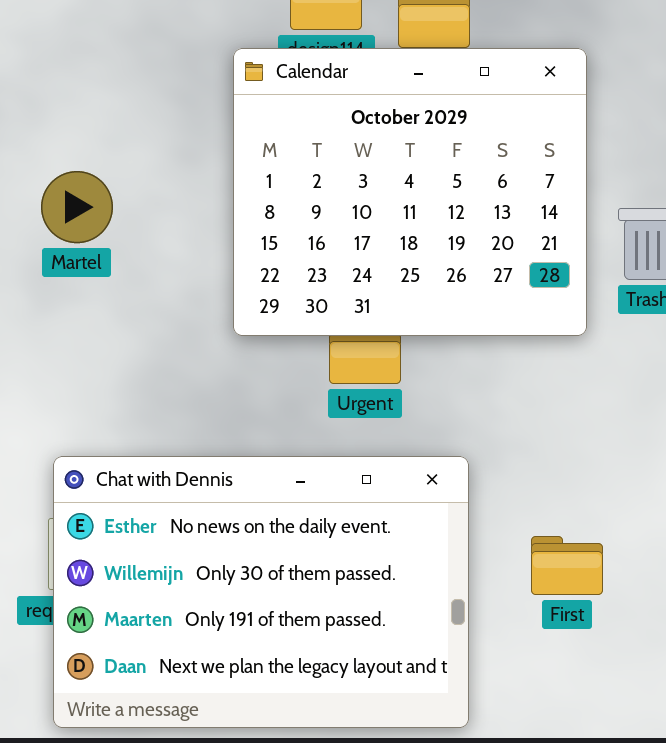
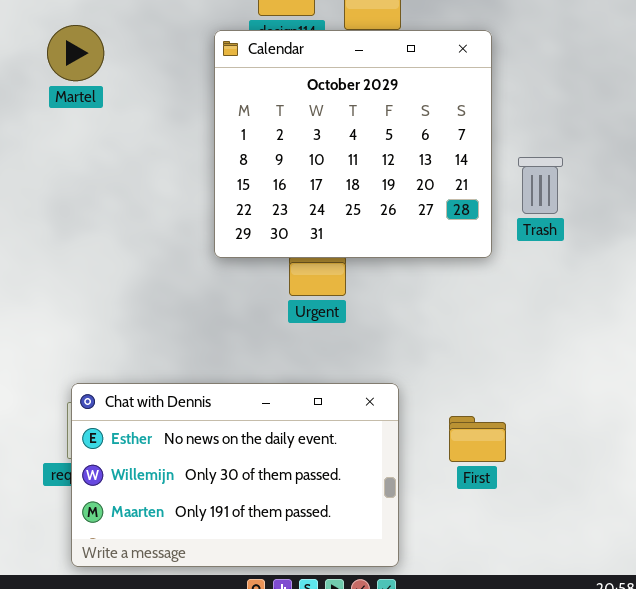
Martel: [41,171,113,243] -> [47,25,104,81], moved
Chat with Dennis: [53,456,469,728] -> [71,383,399,567], resized

